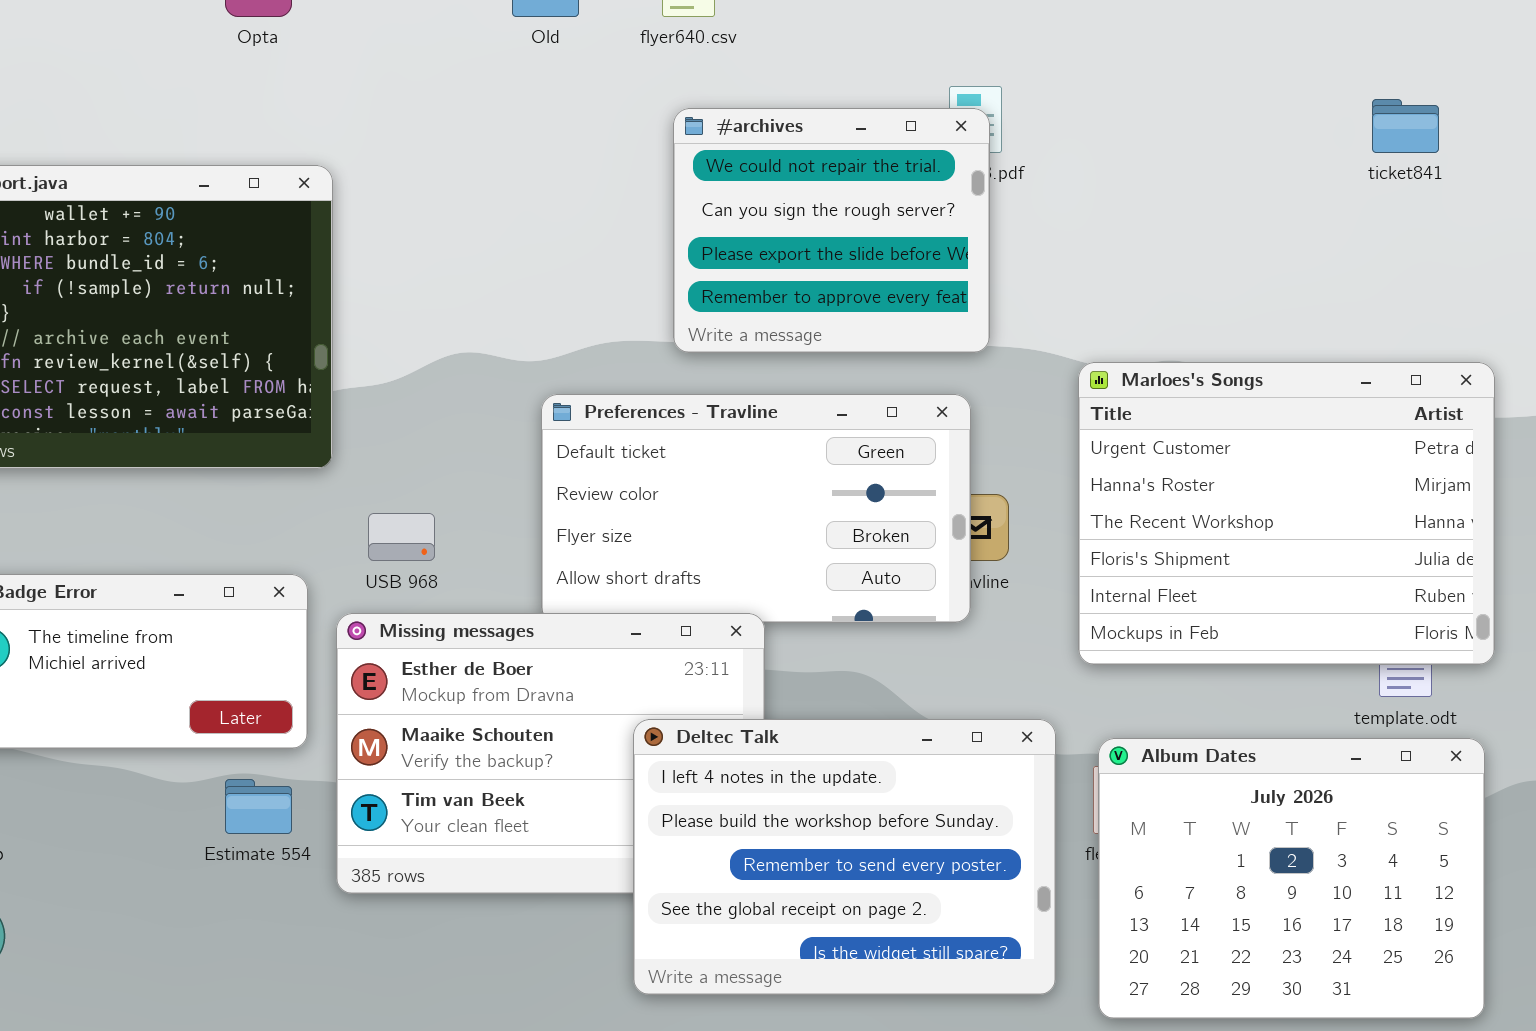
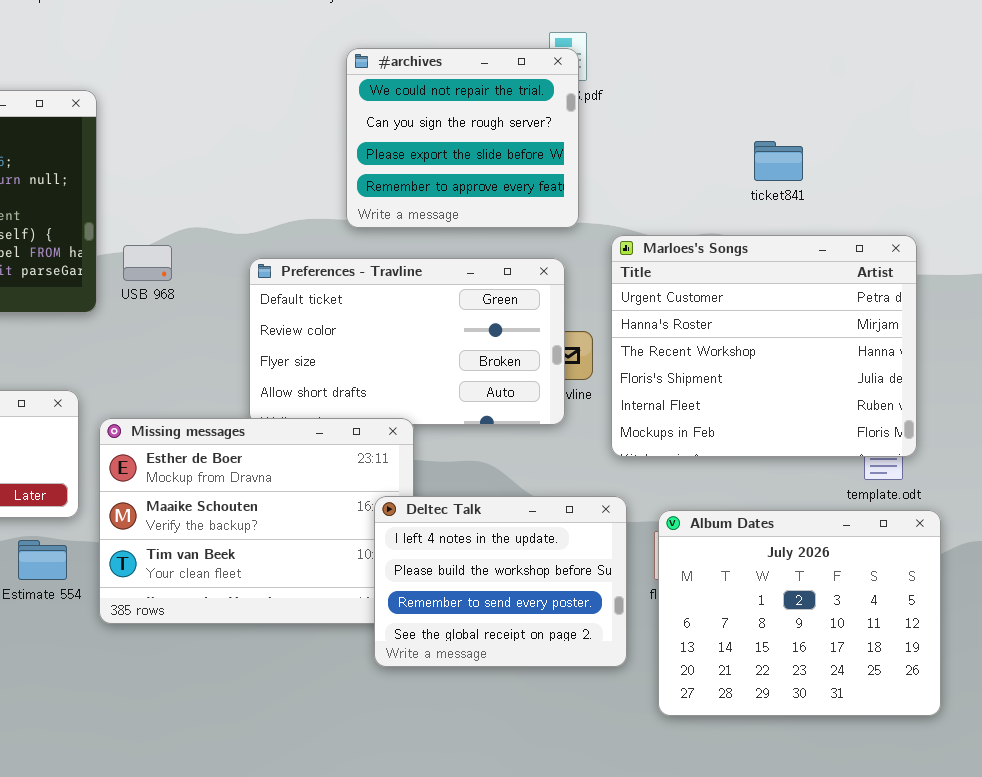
ticket841: [1372,99,1439,153] -> [754,141,803,181], moved
Marloes's Songs: [1078,362,1495,665] -> [611,235,917,457], moved
USB 968: [368,513,435,561] -> [123,245,172,281], moved
Deltec Talk: [633,719,1056,995] -> [374,496,627,667], resized

